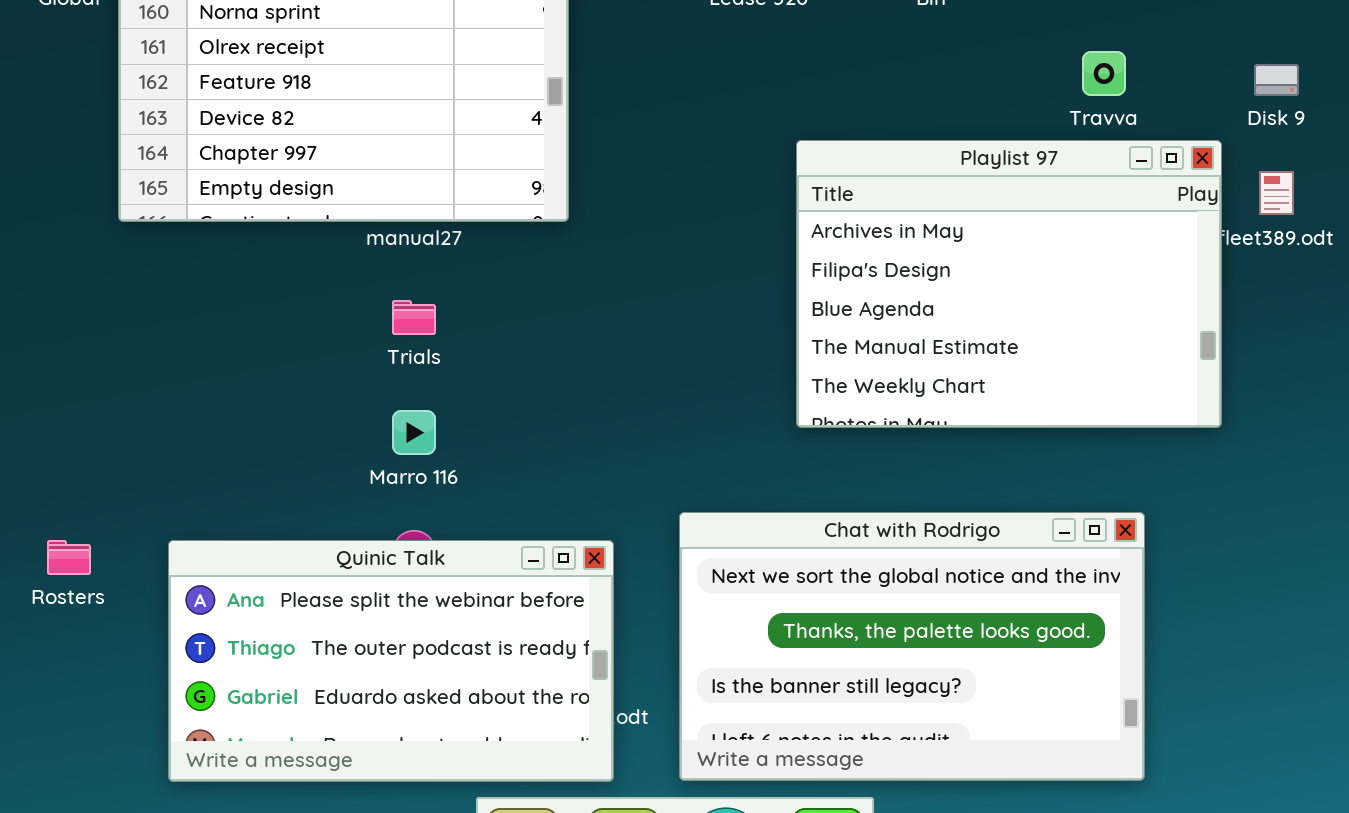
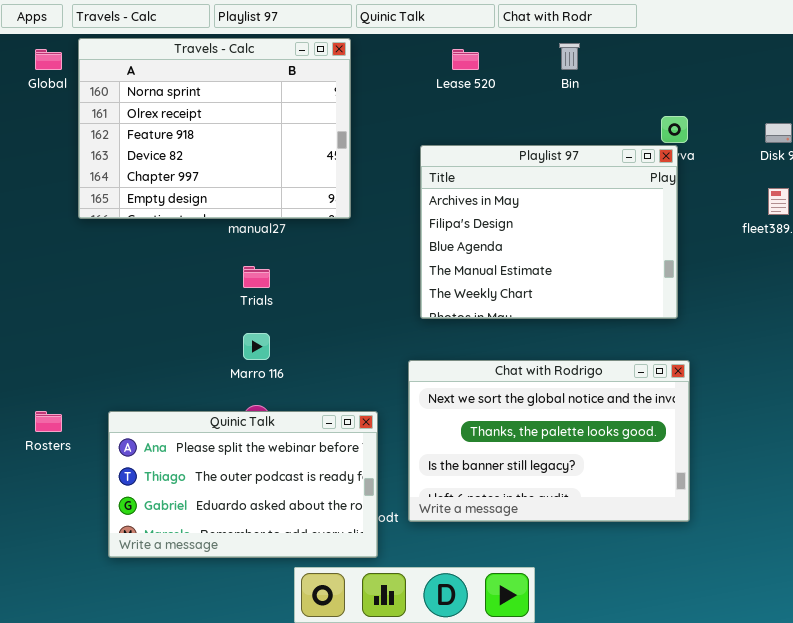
Playlist 97: [796,140,1222,428] -> [420,145,678,319], moved
Chat with Rodrigo: [679,512,1145,781] -> [408,360,690,522], moved

